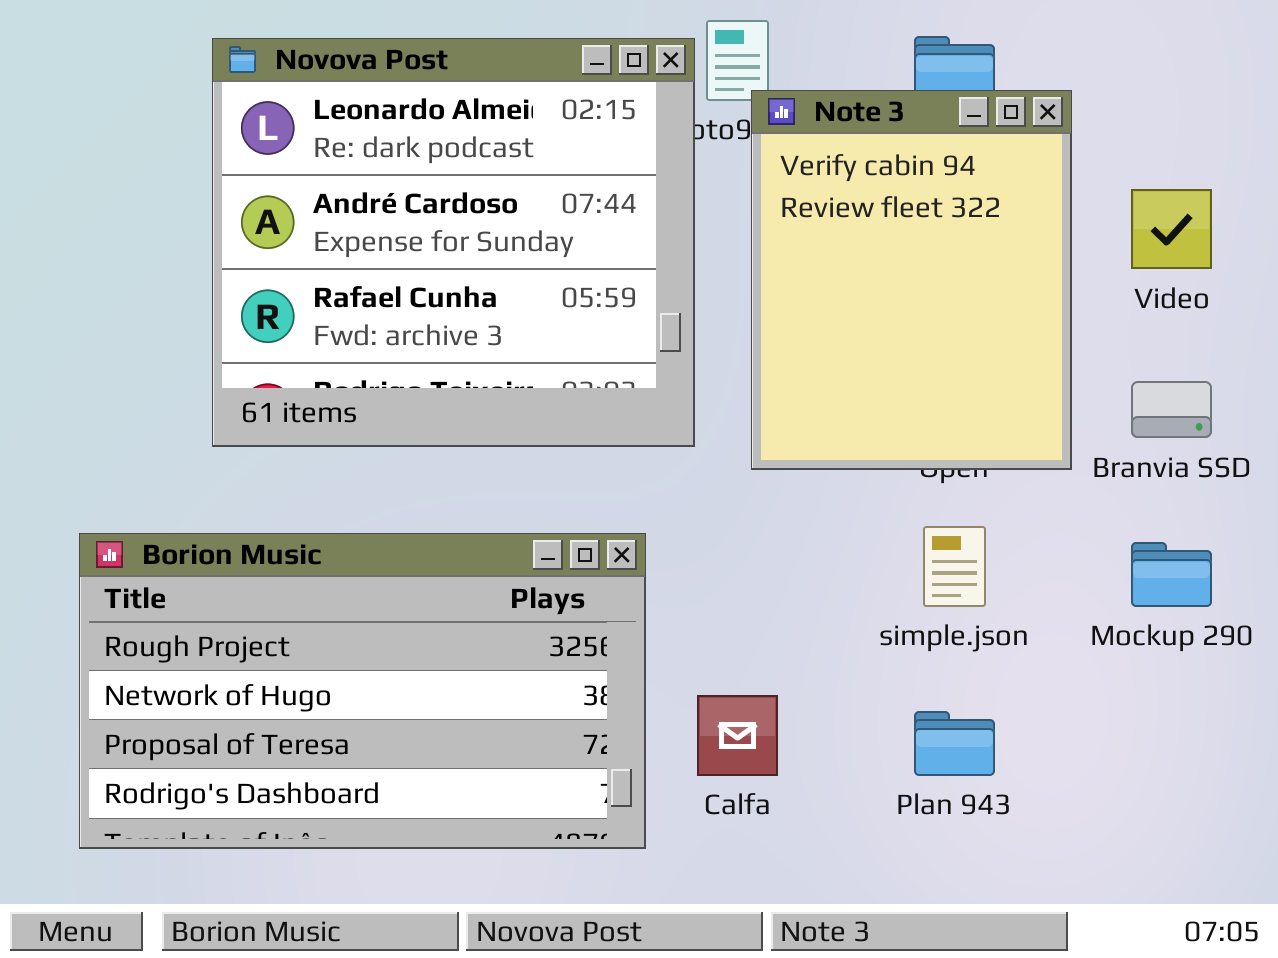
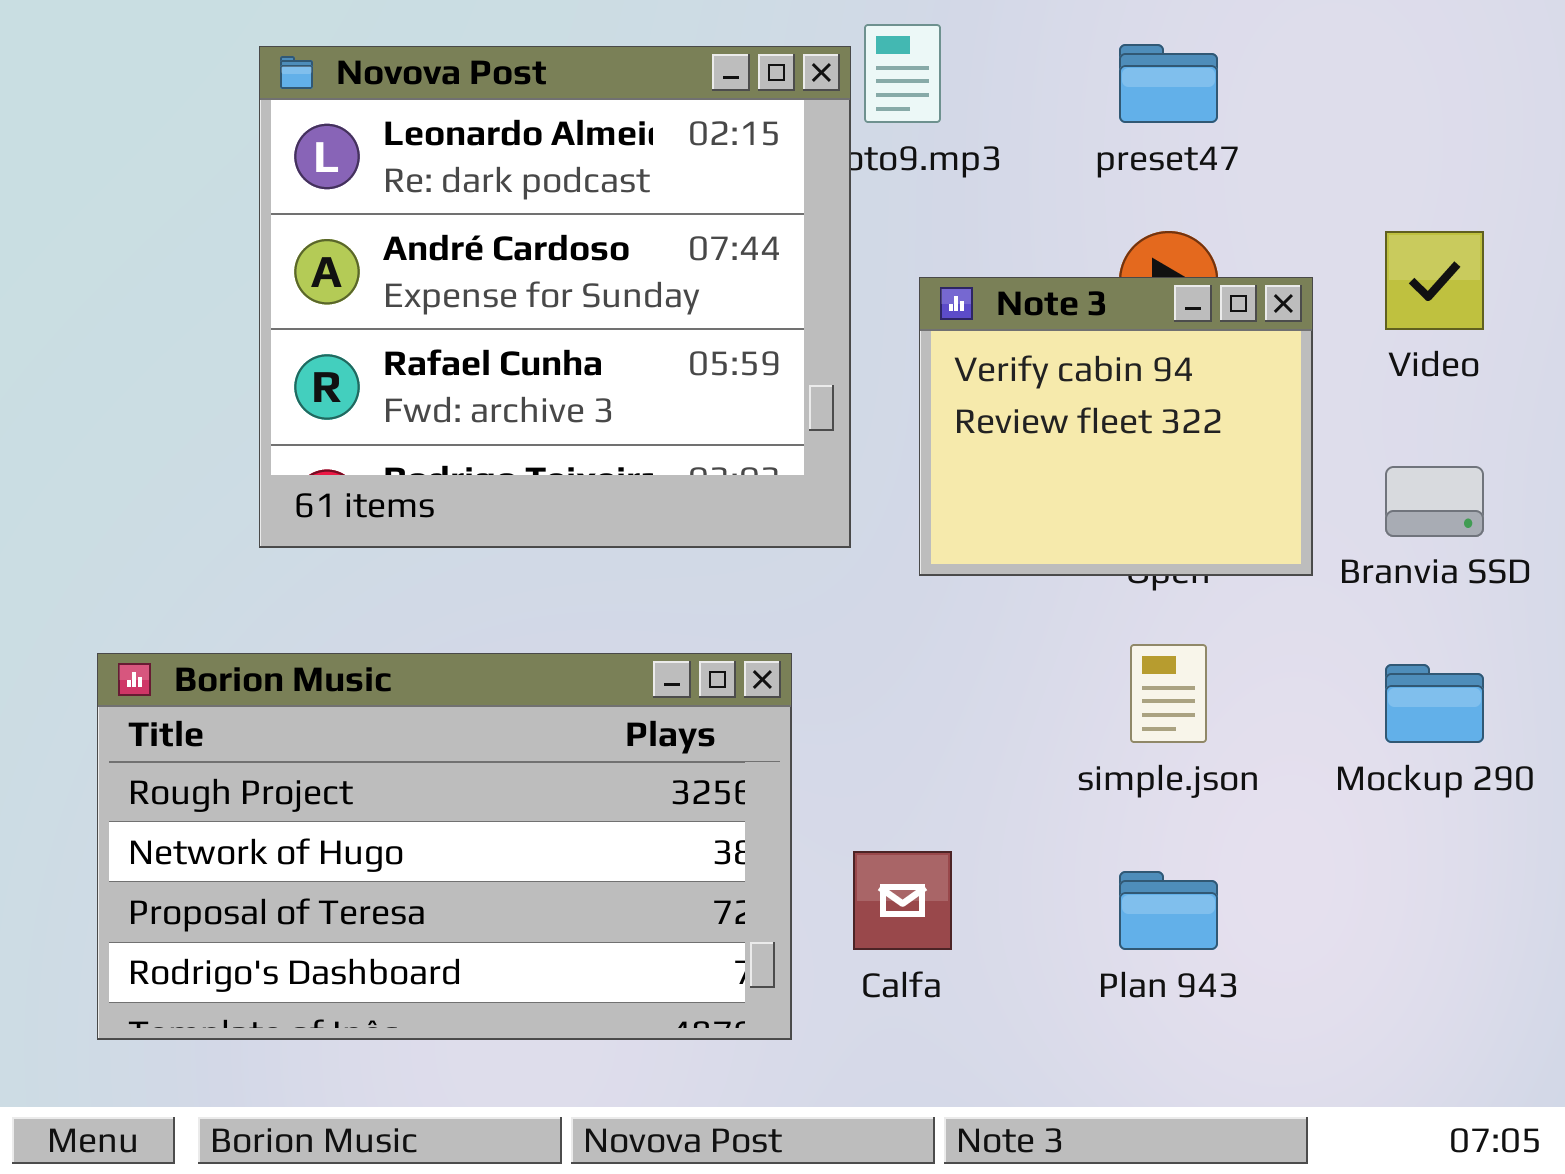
Note 3: [751,90,1072,470] -> [919,277,1313,576], resized

